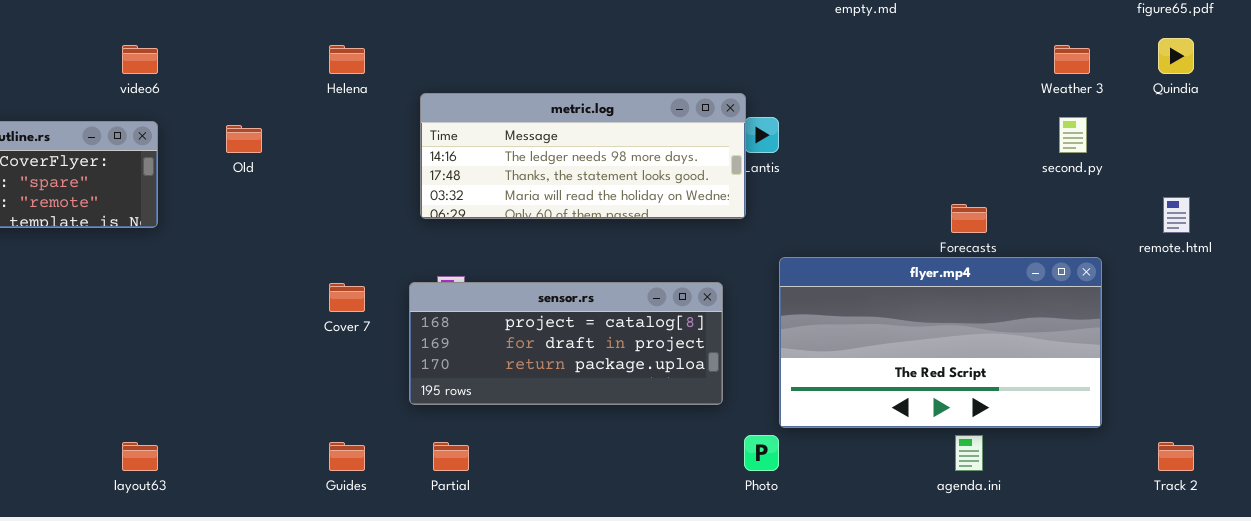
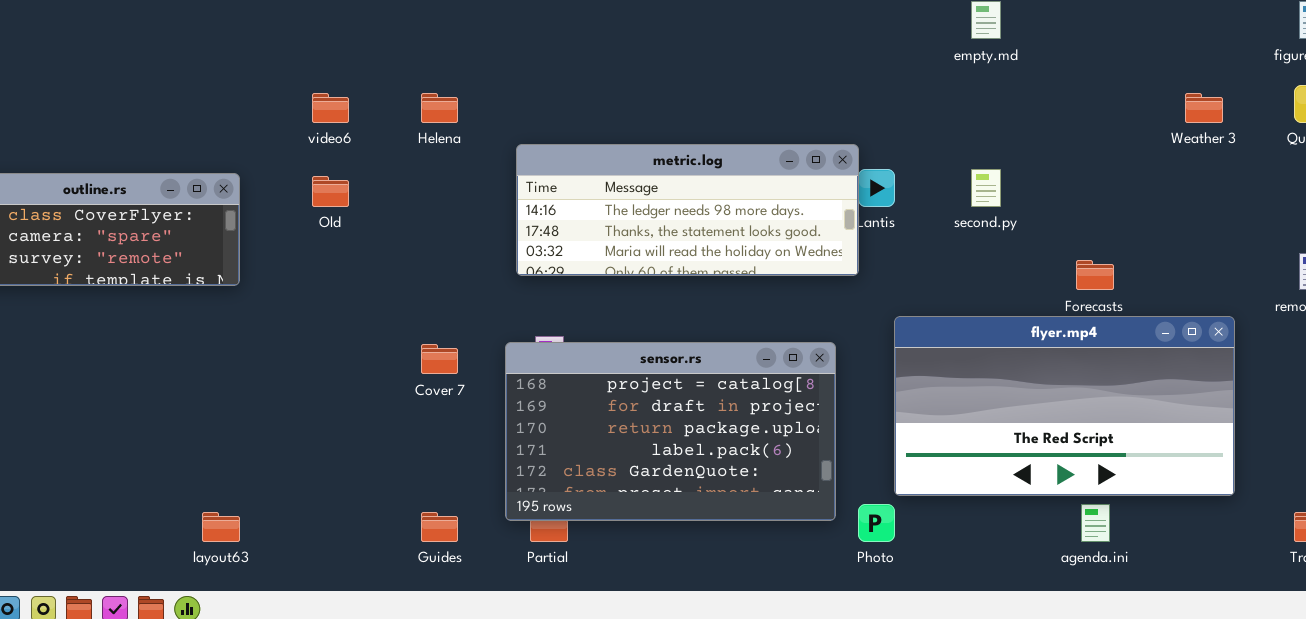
video6: [122,45,158,74] -> [312,93,349,123], moved
second.py: [1059,117,1087,153] -> [971,169,1001,207], moved
sensor.rs: [409,282,723,405] -> [505,342,836,521], resized

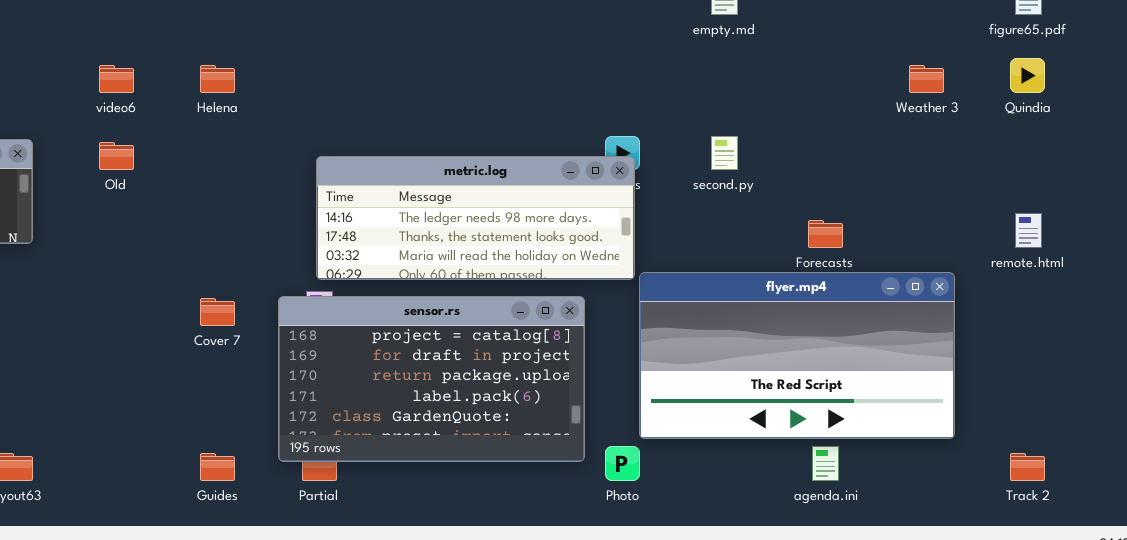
metric.log: [516,144,859,276] -> [316,156,635,280], moved

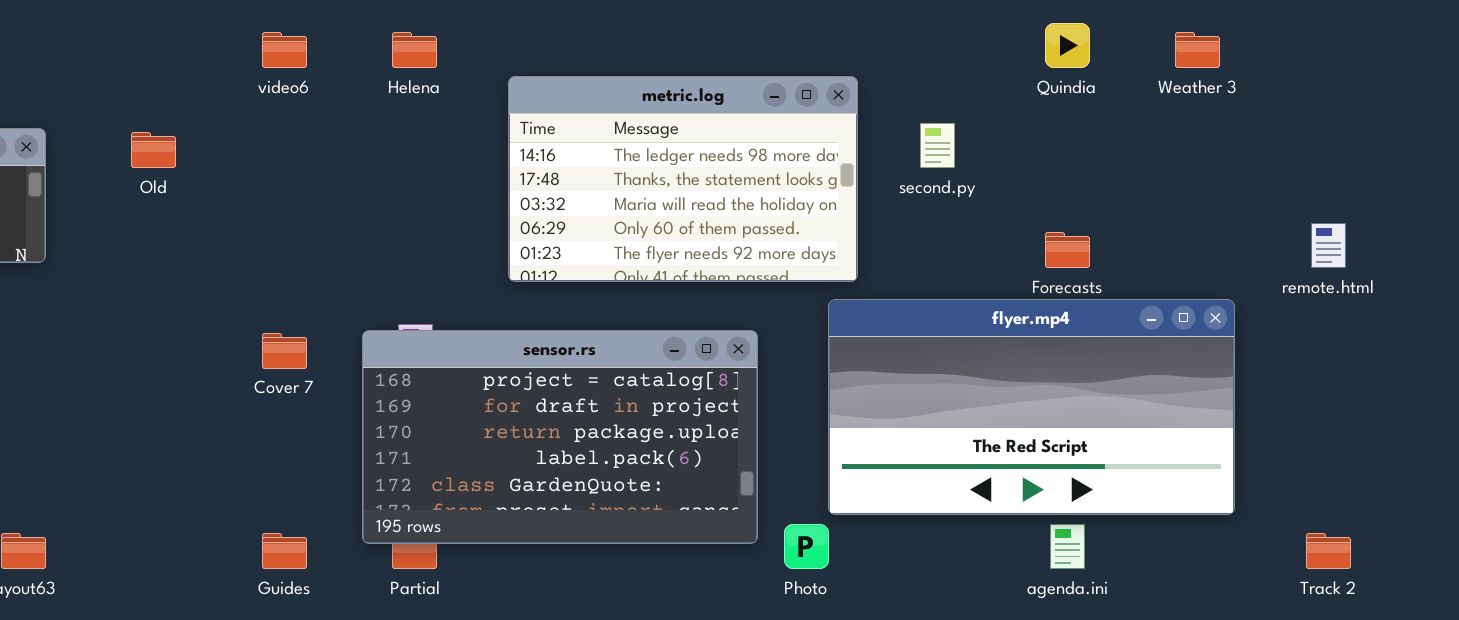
Quindia: [1010,58,1045,93] -> [1045,23,1090,68], moved
video6: [99,65,134,93] -> [262,32,307,68], moved
Helena: [200,65,235,93] -> [392,32,437,68], moved
metric.log: [316,156,635,280] -> [508,76,858,282], moved, resized

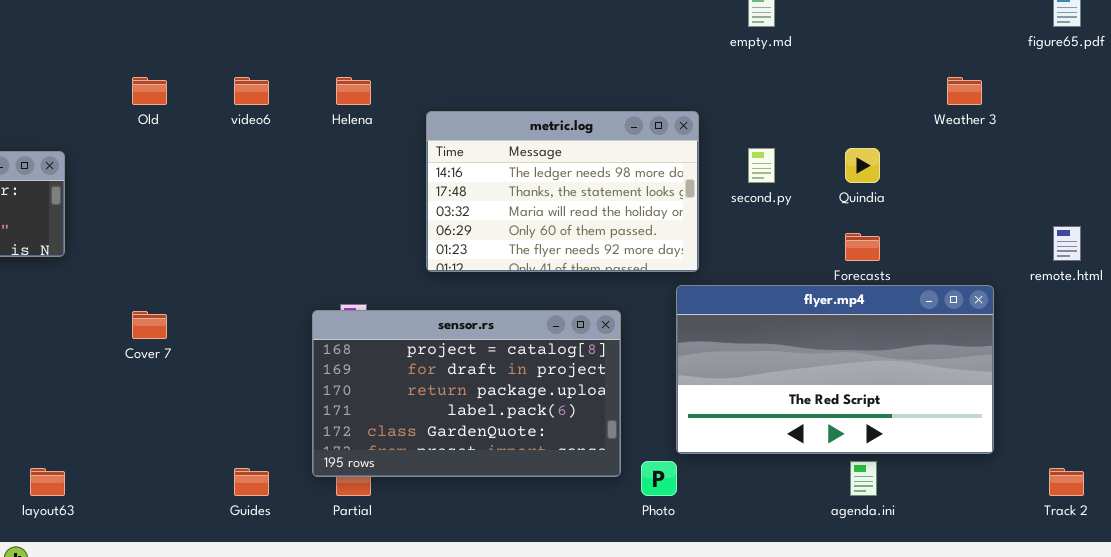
Quindia: [1045,23,1090,68] -> [845,148,880,183], moved
Old: [131,132,176,168] -> [132,77,167,105], moved
Cover 7: [262,333,307,369] -> [132,311,167,339], moved

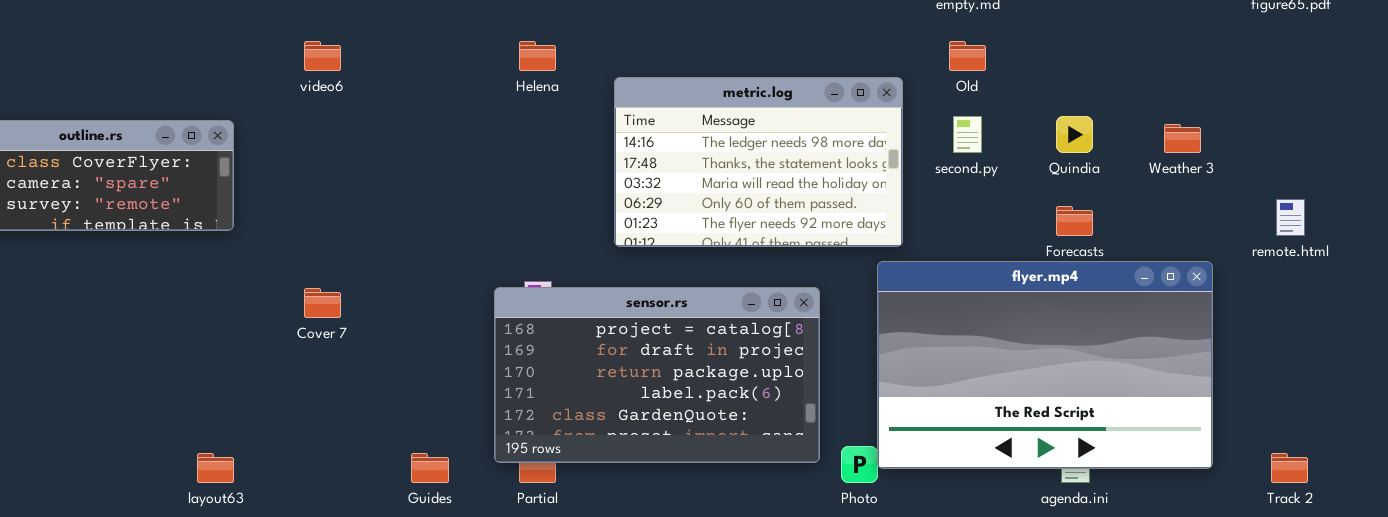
Old: [132,77,167,105] -> [949,41,986,71], moved
video6: [234,77,269,105] -> [304,41,341,71], moved
Weather 3: [947,77,982,105] -> [1164,124,1201,153], moved
flyer.mp4: [676,285,994,454] -> [877,261,1213,469], resized

